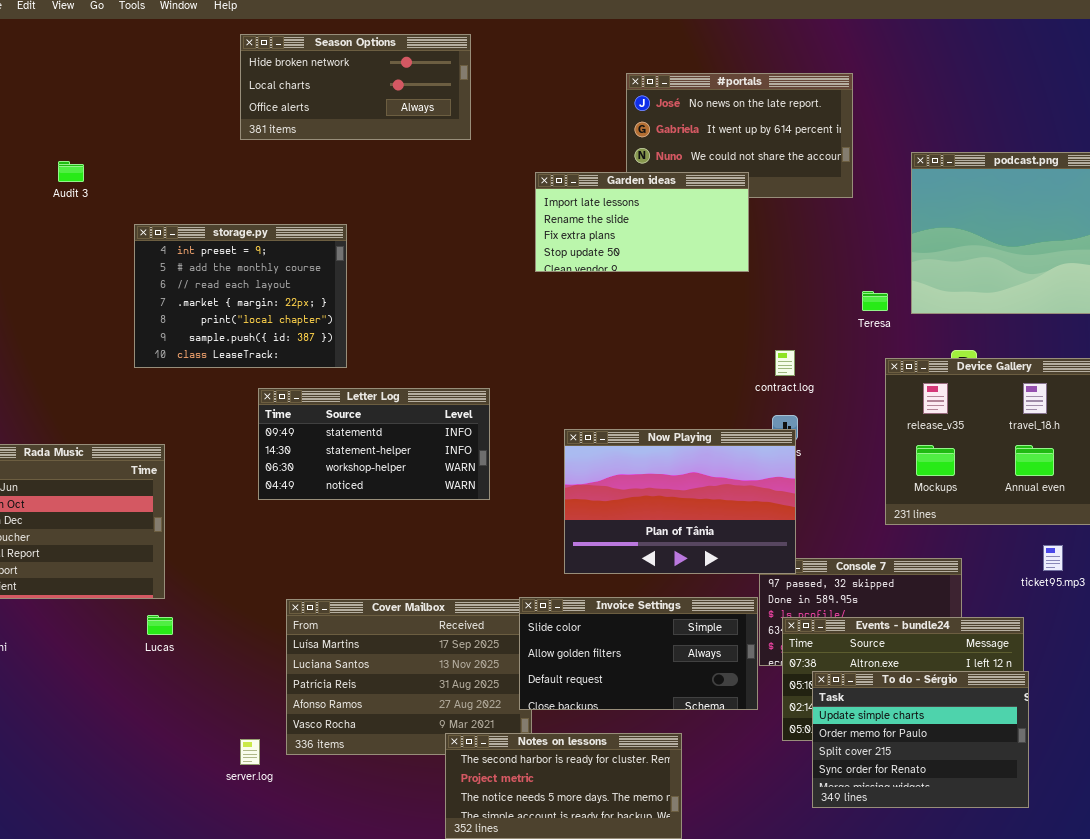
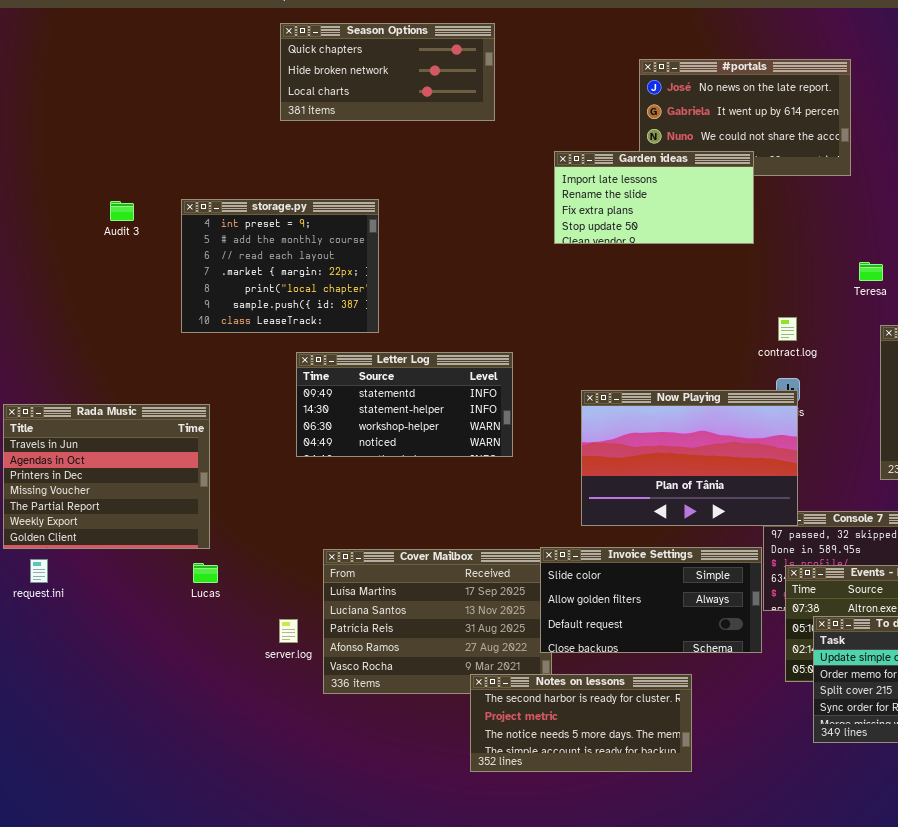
Season Options: [240,34,471,140] -> [280,23,495,121], scrolled up 1 row
Audit 3: [58,161,84,182] -> [110,201,134,221], moved
server.log: [240,739,260,765] -> [279,619,298,643], moved

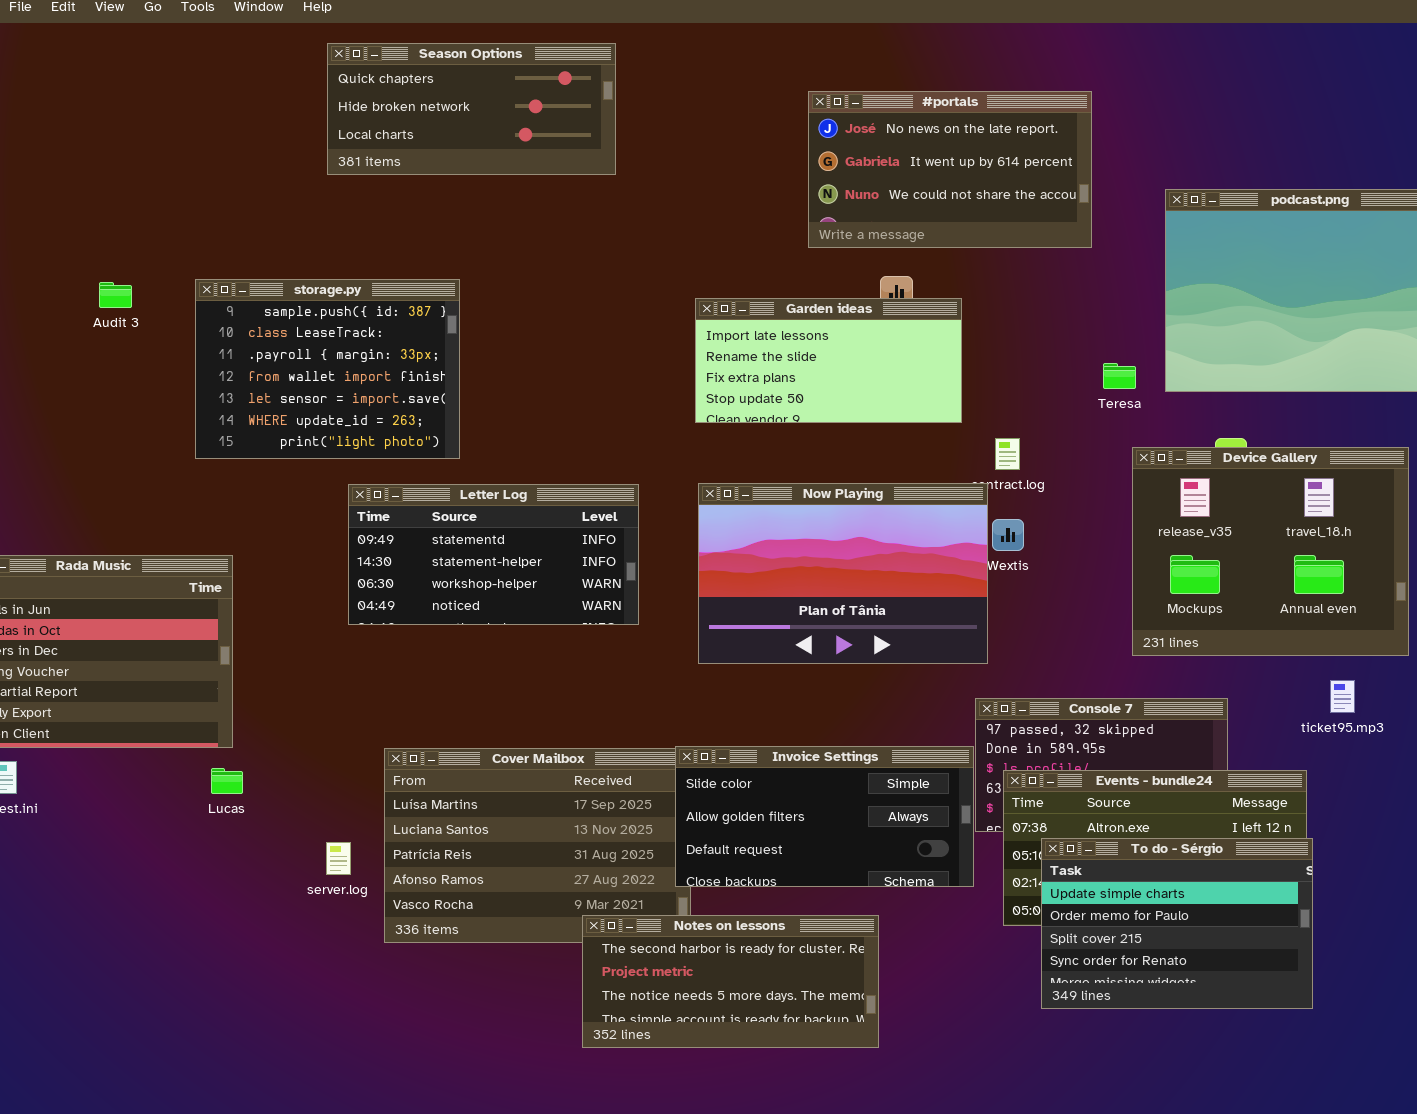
Garden ideas: [554,151,754,244] -> [695,298,962,423], moved
storage.py: [181,199,379,333] -> [195,279,460,459], scrolled down 5 rows
Now Playing: [581,390,798,526] -> [698,483,988,664], moved

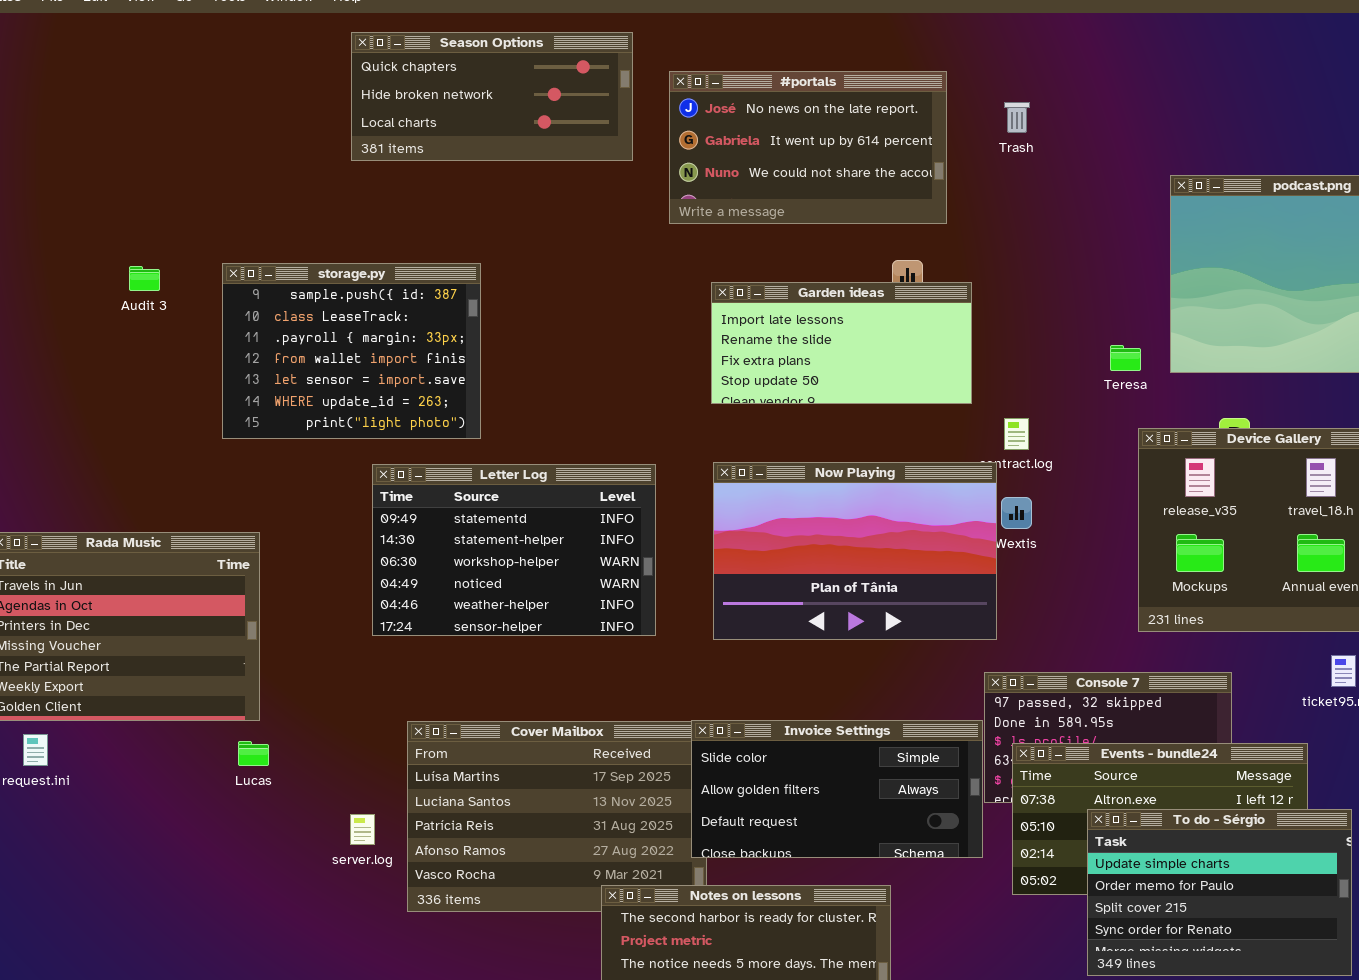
#portals: [808,91,1092,248] -> [669,71,947,224], moved
Letter Log: [348,484,639,625] -> [372,464,656,636], resized
To do - Sérgio: [1041,838,1313,1009] -> [1087,809,1352,976], moved

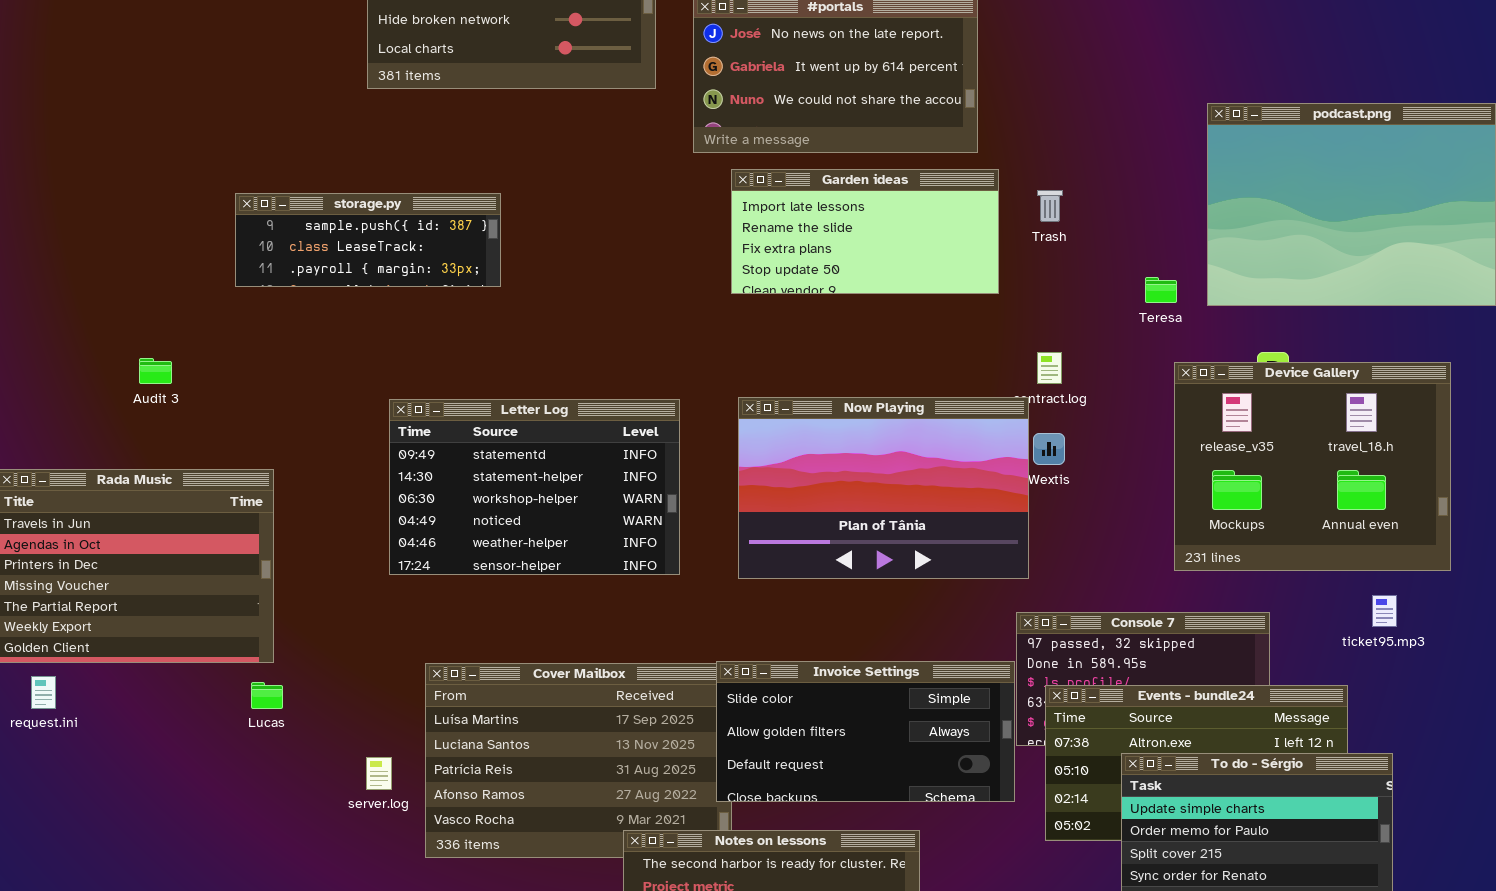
Trash: [1004,102,1030,133] -> [1037,190,1063,222], moved
storage.py: [222,263,481,439] -> [235,193,501,287], resized
Audit 3: [129,266,160,291] -> [139,358,172,384], moved
Garden ideas: [711,282,972,404] -> [731,169,999,294], moved

